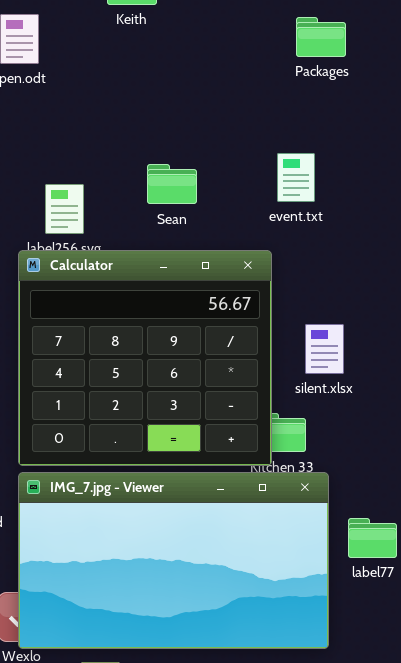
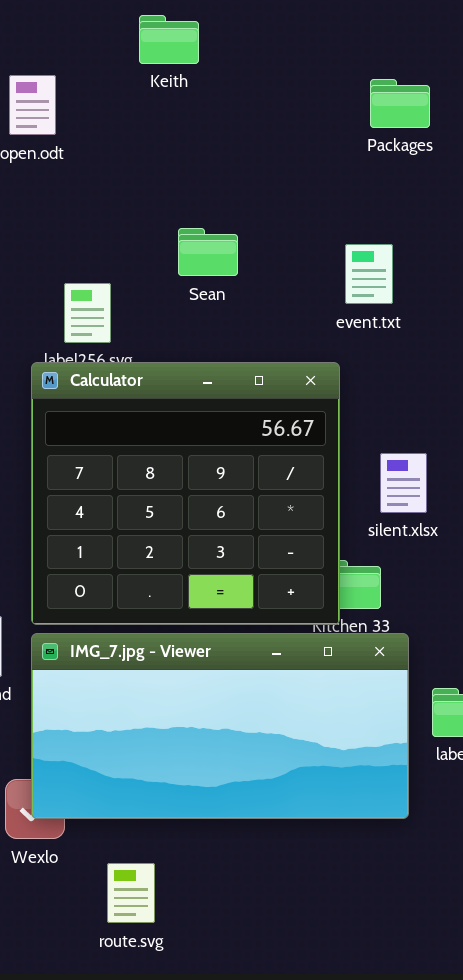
Sean: [147,164,197,204] -> [178,228,238,276], moved
IMG_7.jpg - Viewer: [18,472,329,649] -> [31,633,409,819], resized

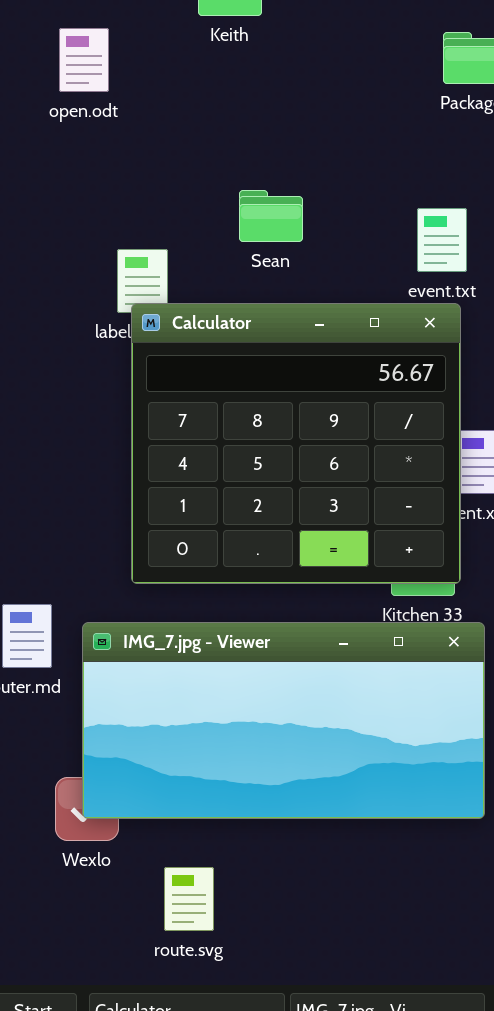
Calculator: [31,362,340,625] -> [131,303,461,584], moved

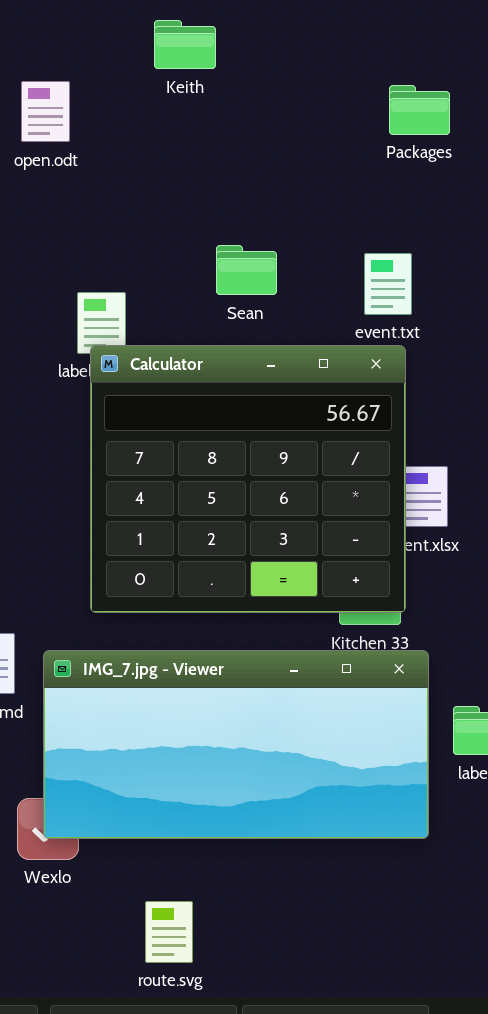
Sean: [239,190,303,242] -> [216,245,277,295], moved
route.svg: [164,867,214,931] -> [145,901,193,963], moved

